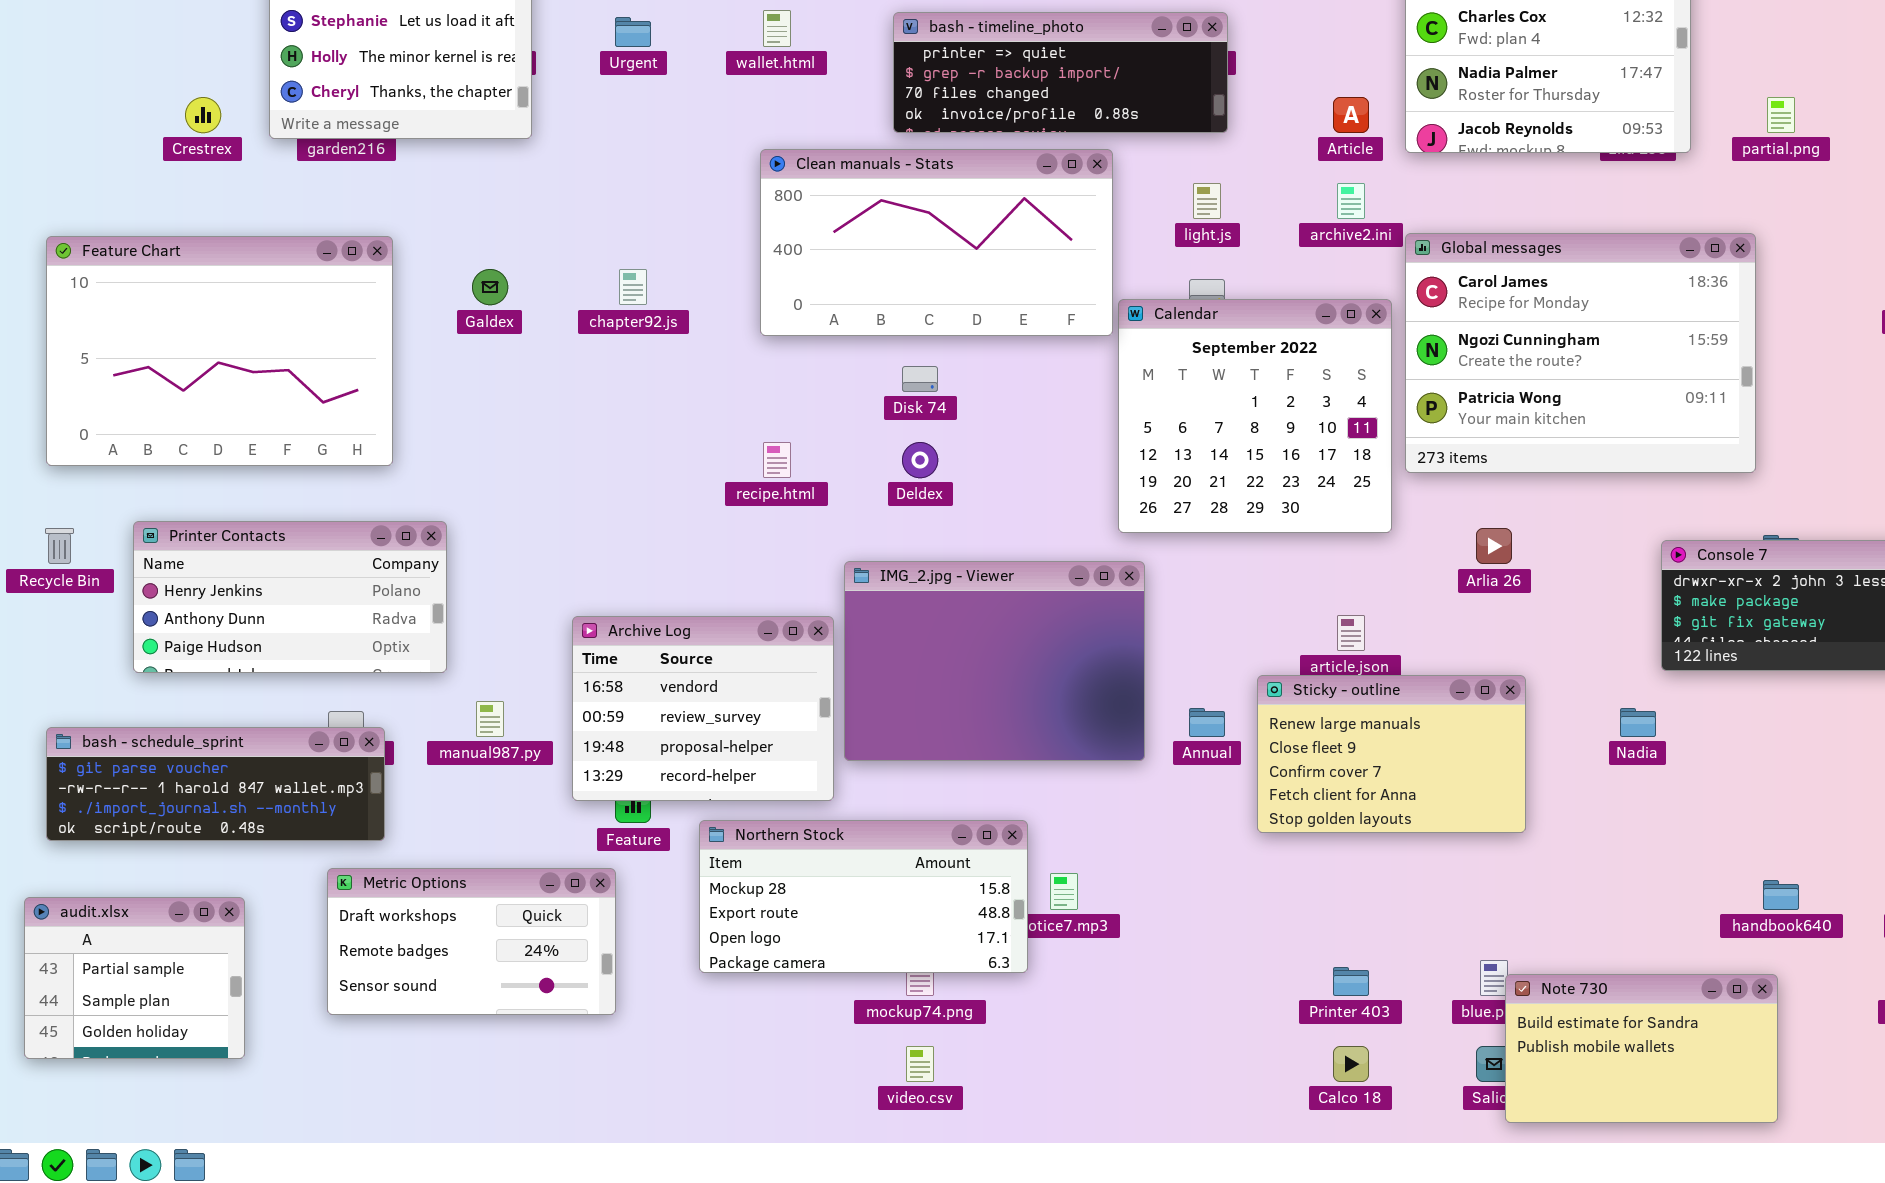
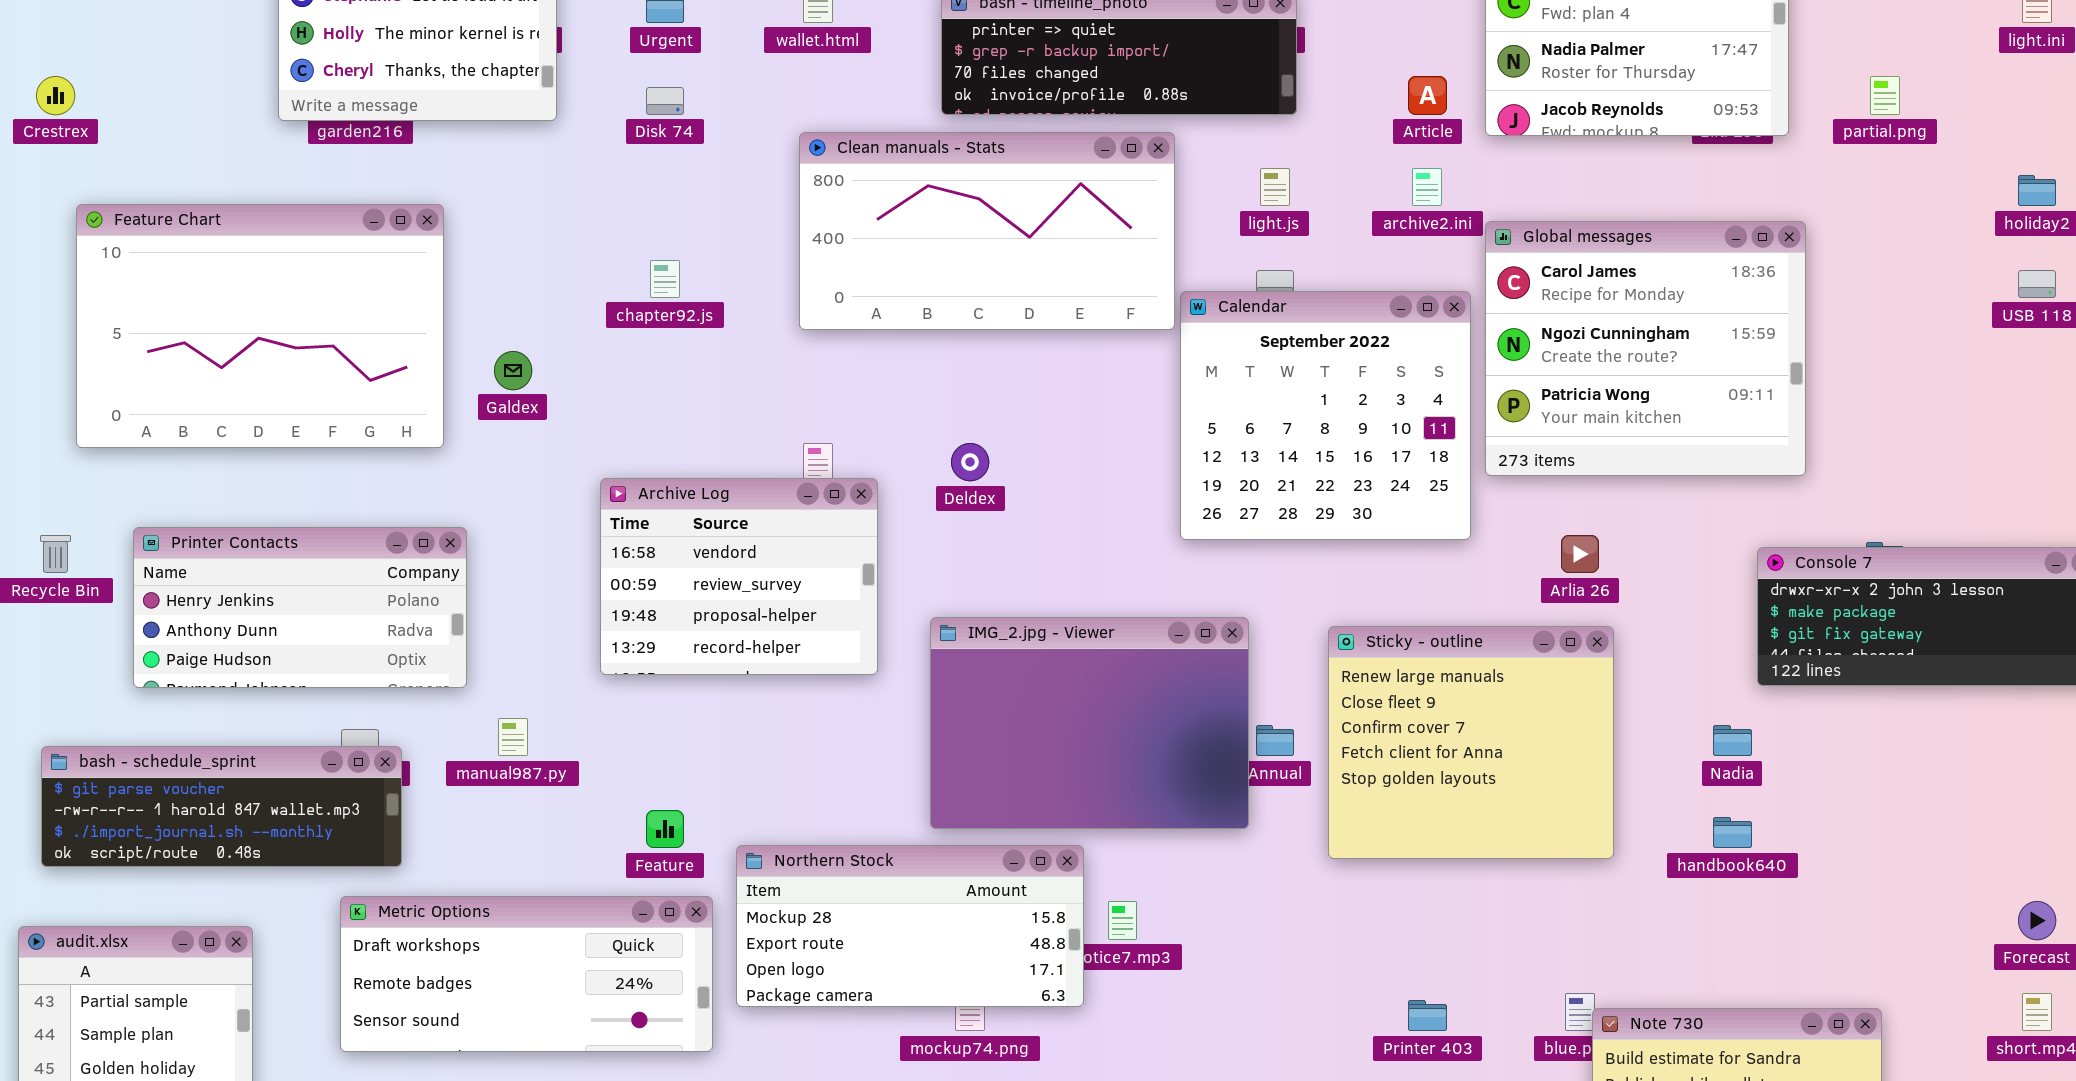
Crestrex: [185,97,221,133] -> [36,76,75,115], moved
Global messages: [1405,233,1756,473] -> [1485,221,1806,476], resized
Feature Chart: [46,236,393,466] -> [76,204,444,448], moved
Galdex: [472,269,508,305] -> [494,351,532,390], moved
Disk 74: [902,366,938,392] -> [646,87,684,115], moved
IMG_2.jpg - Viewer: [844,561,1145,761] -> [930,617,1249,829], moved
Archive Log: [572,616,834,801] -> [600,478,878,675], moved
Sticky - outline: [1257,675,1526,833] -> [1328,626,1614,859], resized
Metric Options: [327,868,616,1015] -> [340,896,713,1052], resized
handbook640: [1763,880,1799,910] -> [1713,817,1752,848], moved

